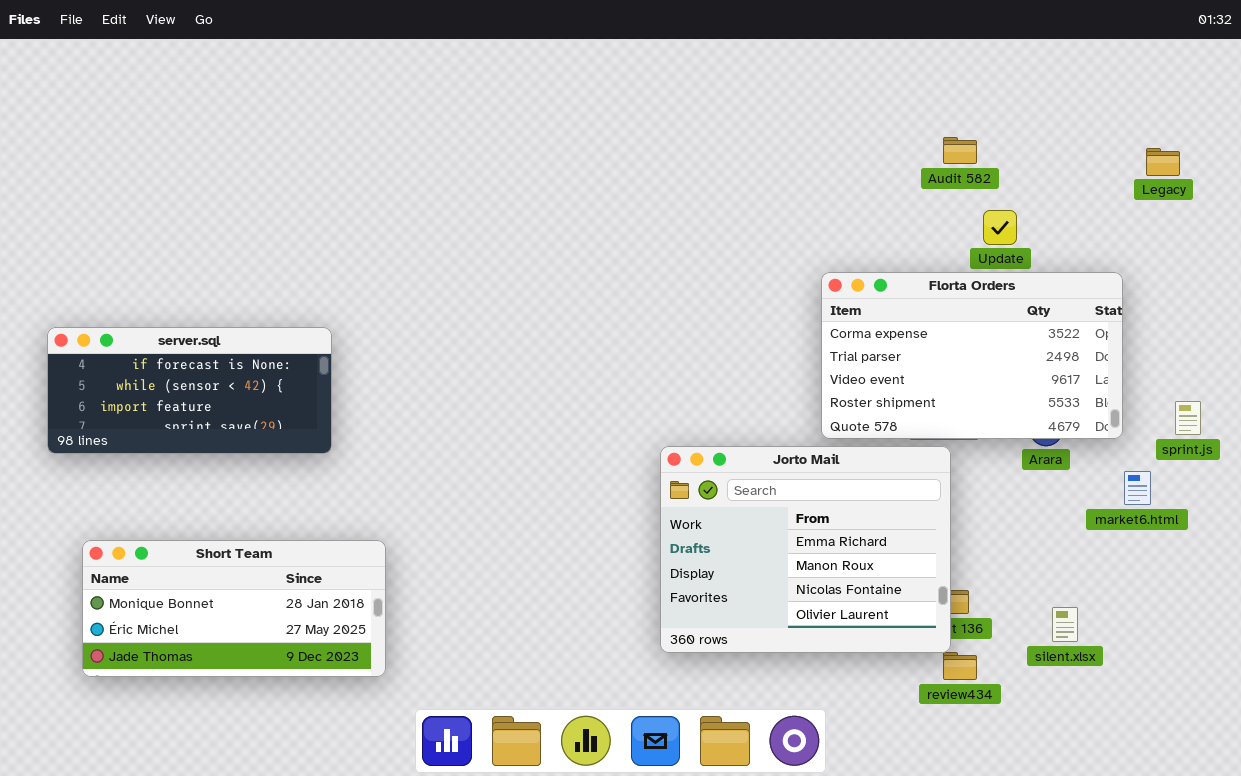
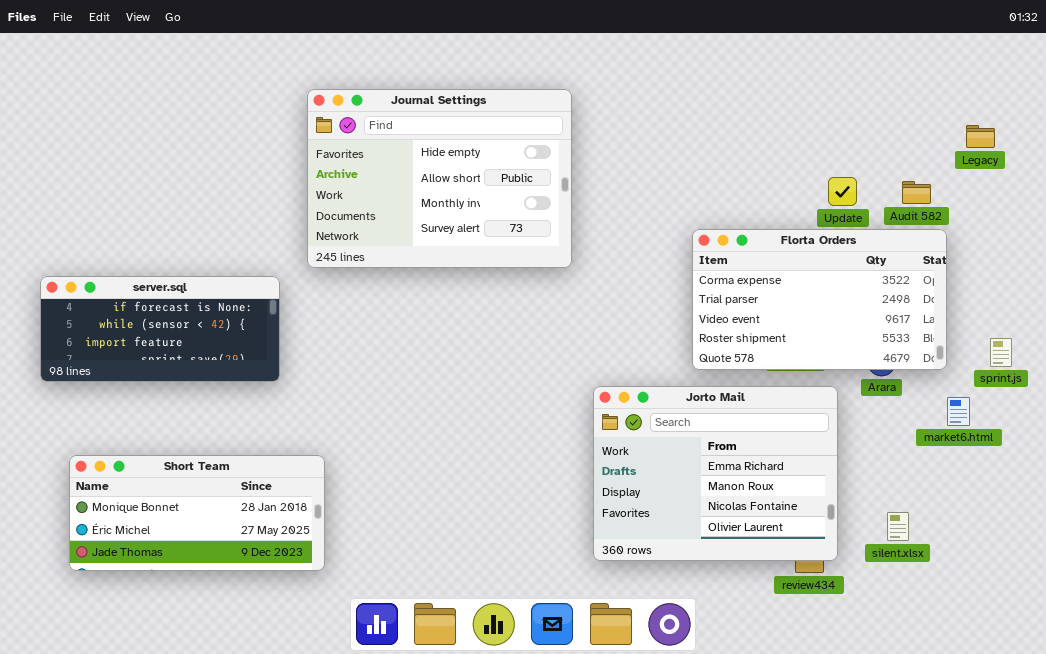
Journal Settings: none -> [307,89,572,268], opened
Audit 582: [943,137,977,164] -> [902,181,931,204], moved
Jorto Mail: [660,446,951,653] -> [593,386,838,561], moved

